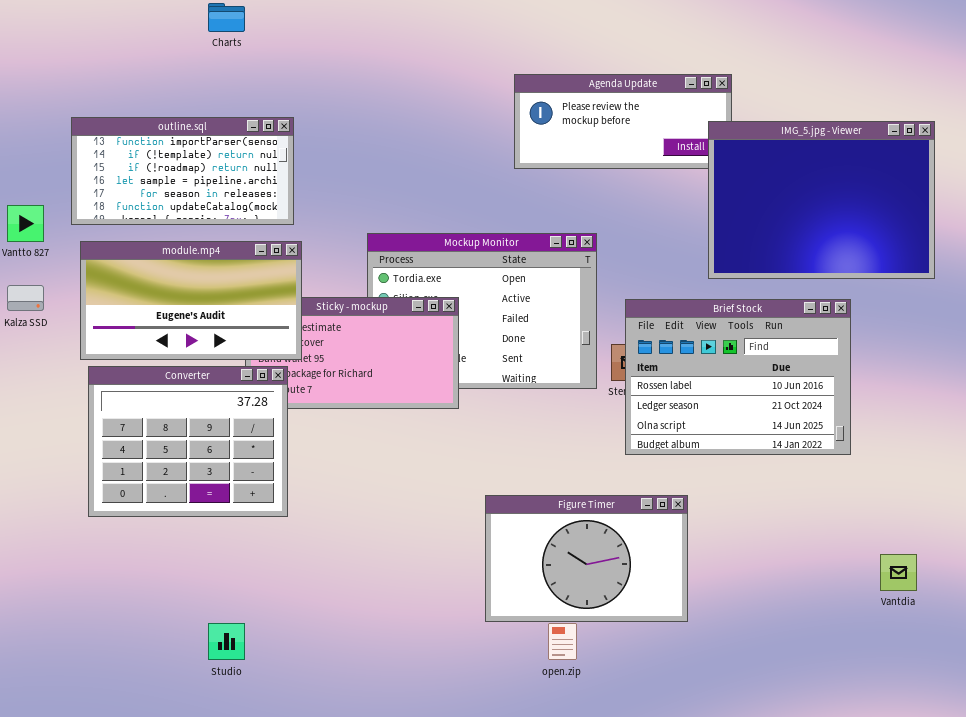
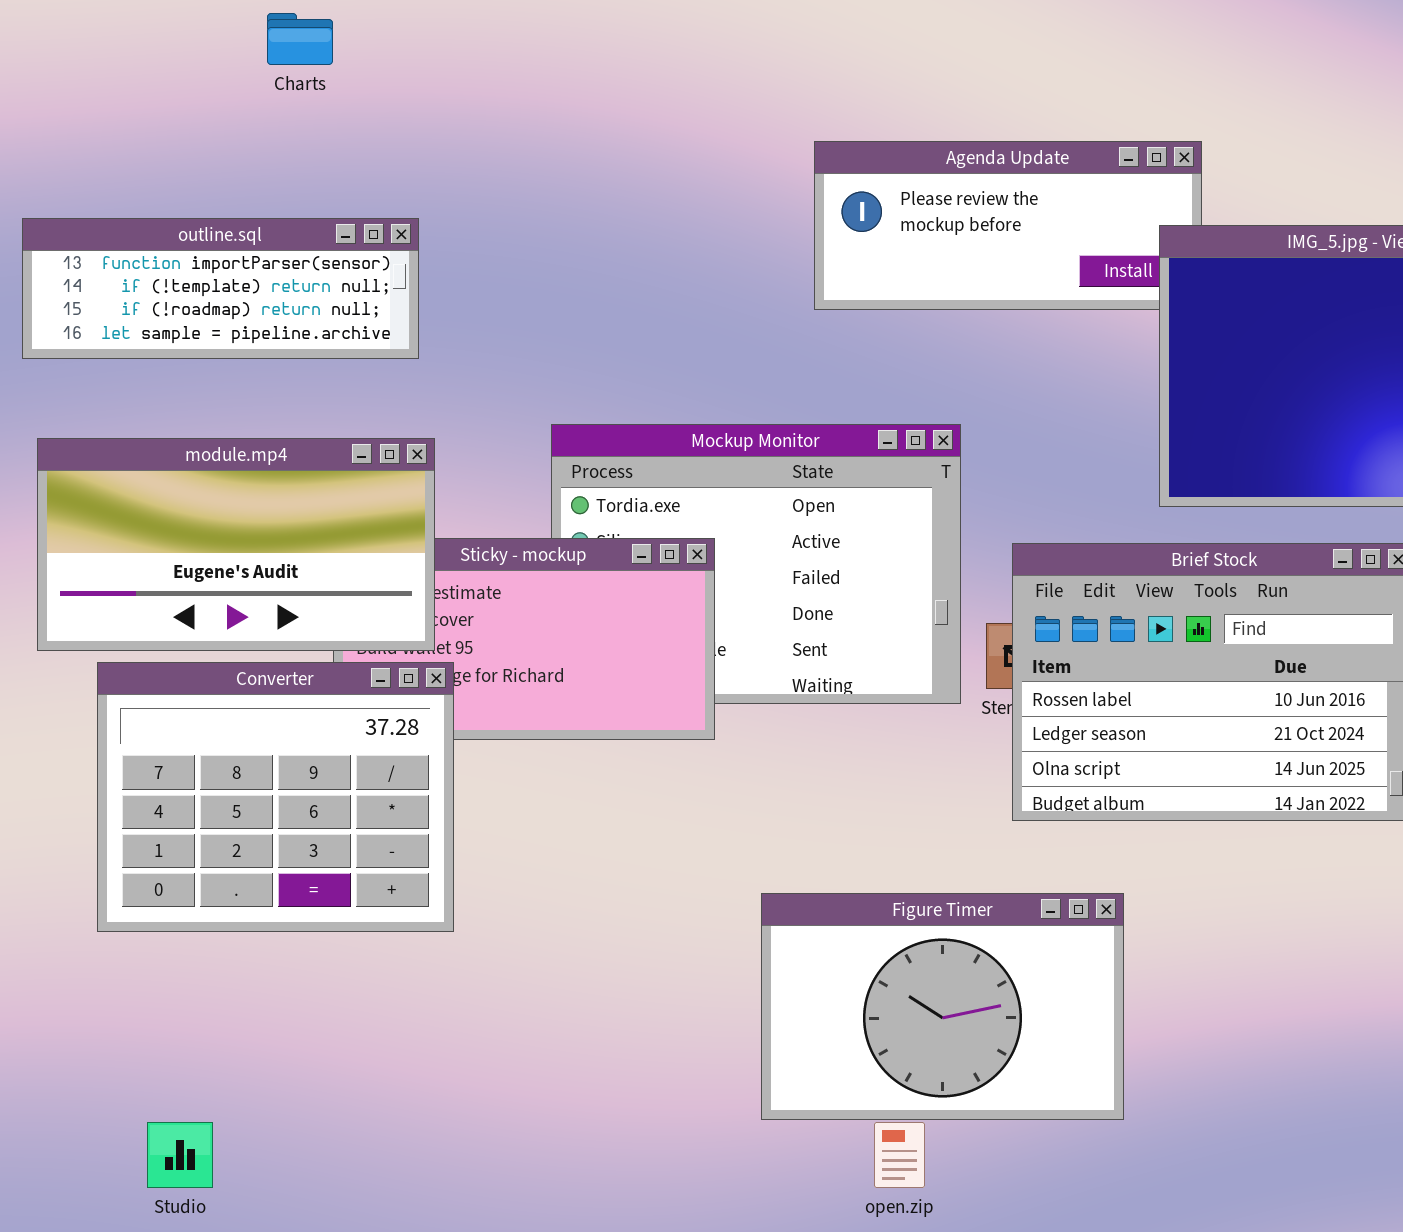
outline.sql: [71,117,294,225] -> [22,218,419,359], resized
Converter: [88,366,288,517] -> [97,662,454,932], moved
Studio: [208,623,245,660] -> [147,1122,213,1188], moved

